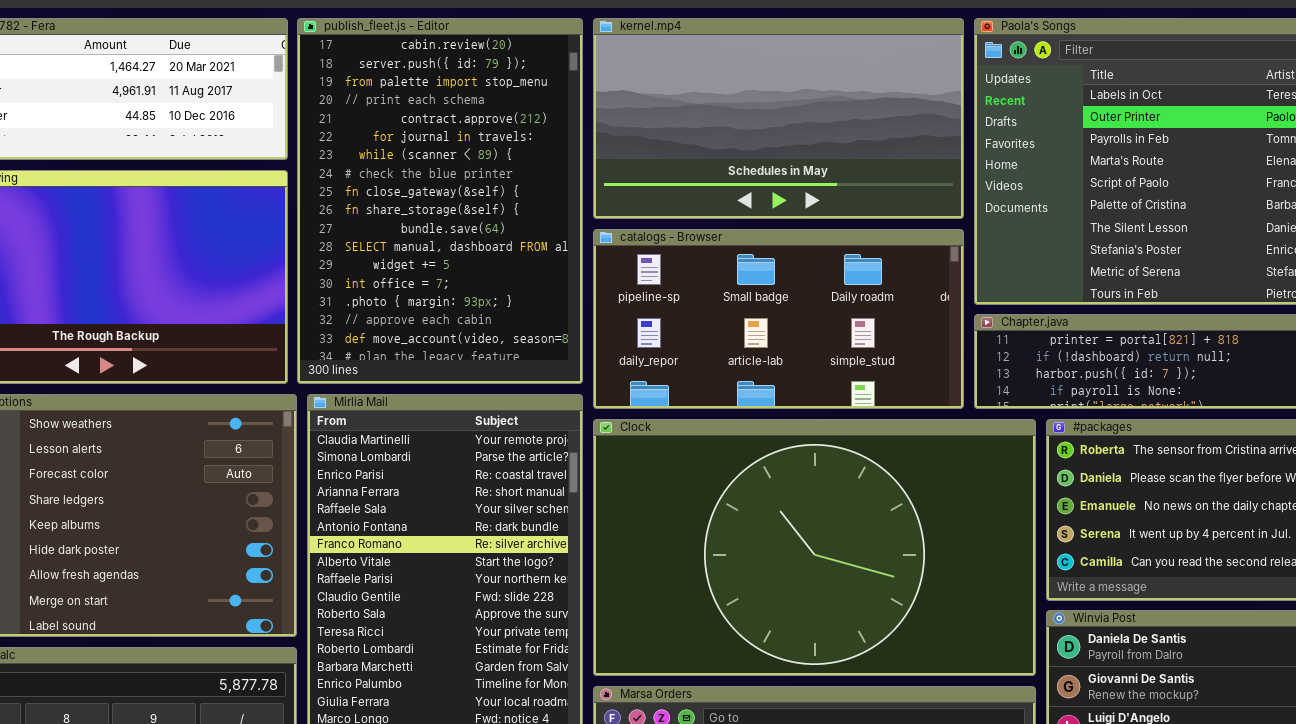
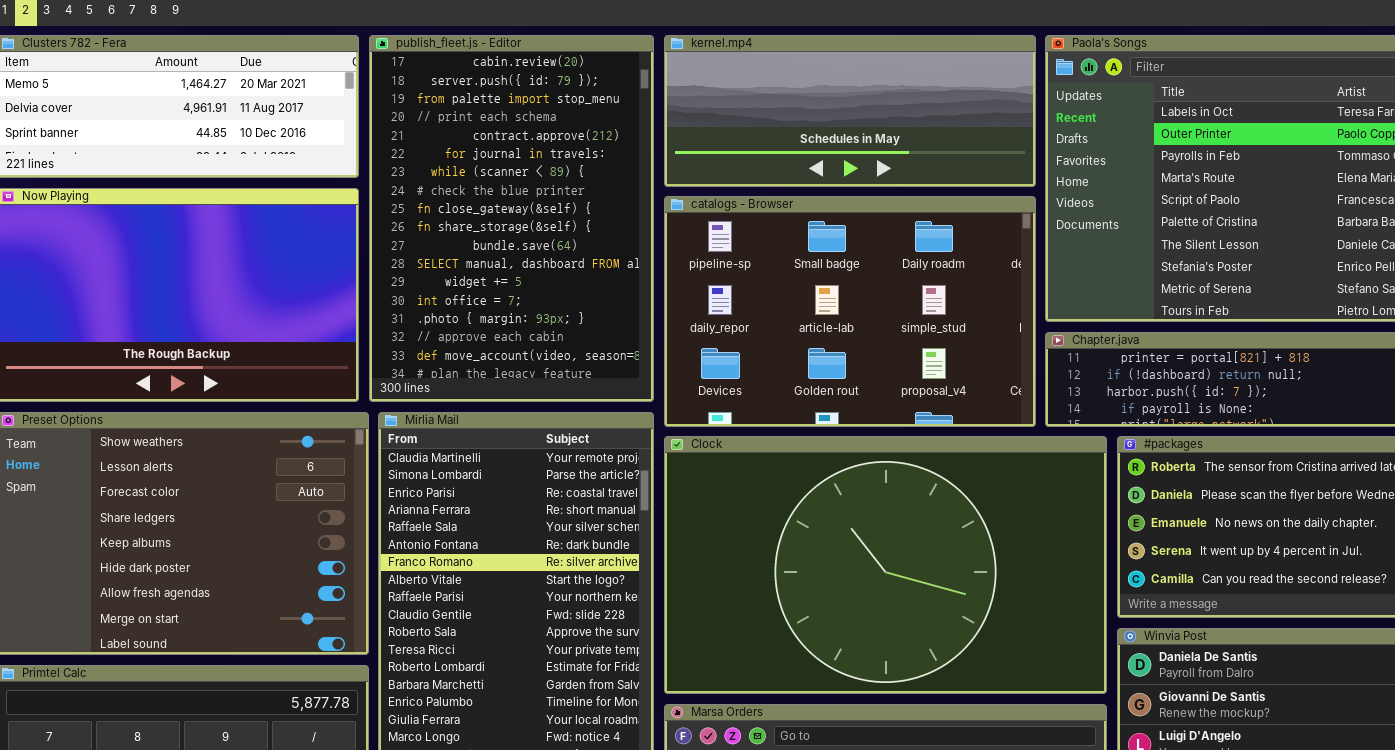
kernel.mp4: [593,18,964,219] -> [664,35,1036,187], resized
catalogs - Browser: [593,229,964,409] -> [664,196,1036,427], resized

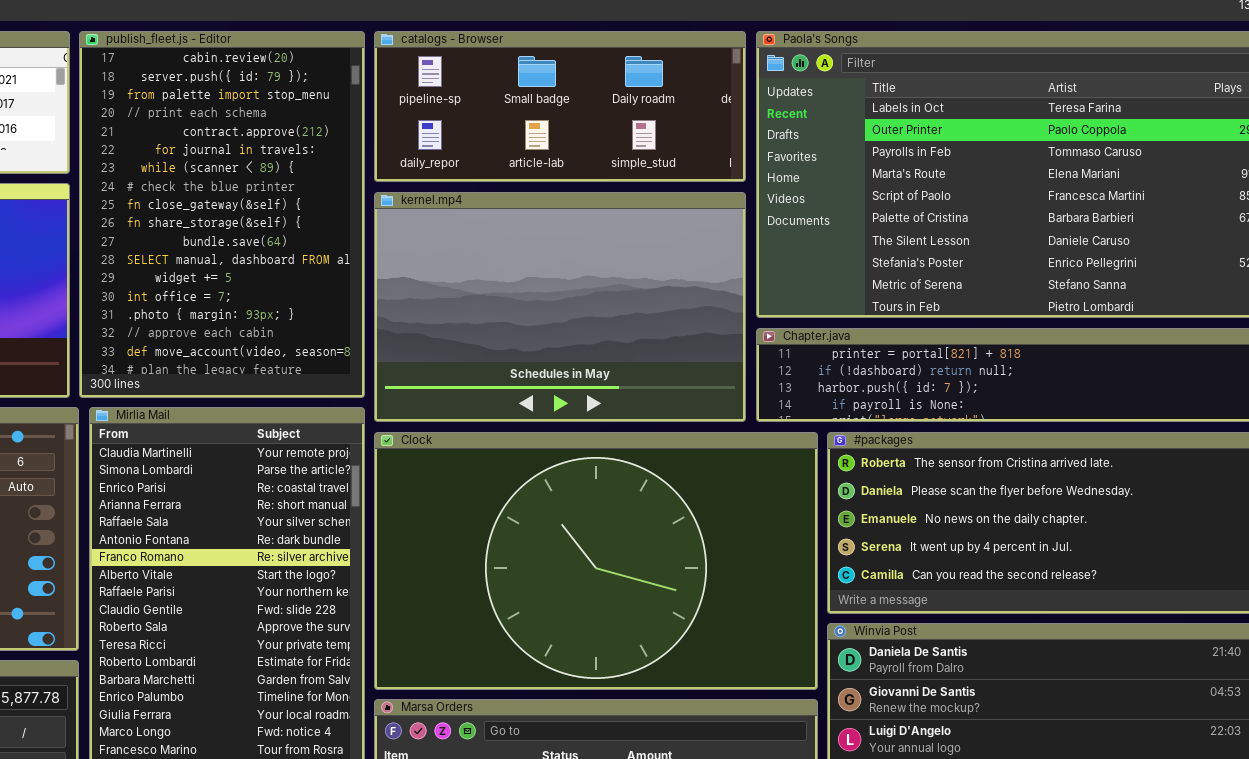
kernel.mp4: [664,35,1036,187] -> [374,192,746,422], moved, resized
catalogs - Browser: [664,196,1036,427] -> [374,31,746,182], moved, resized

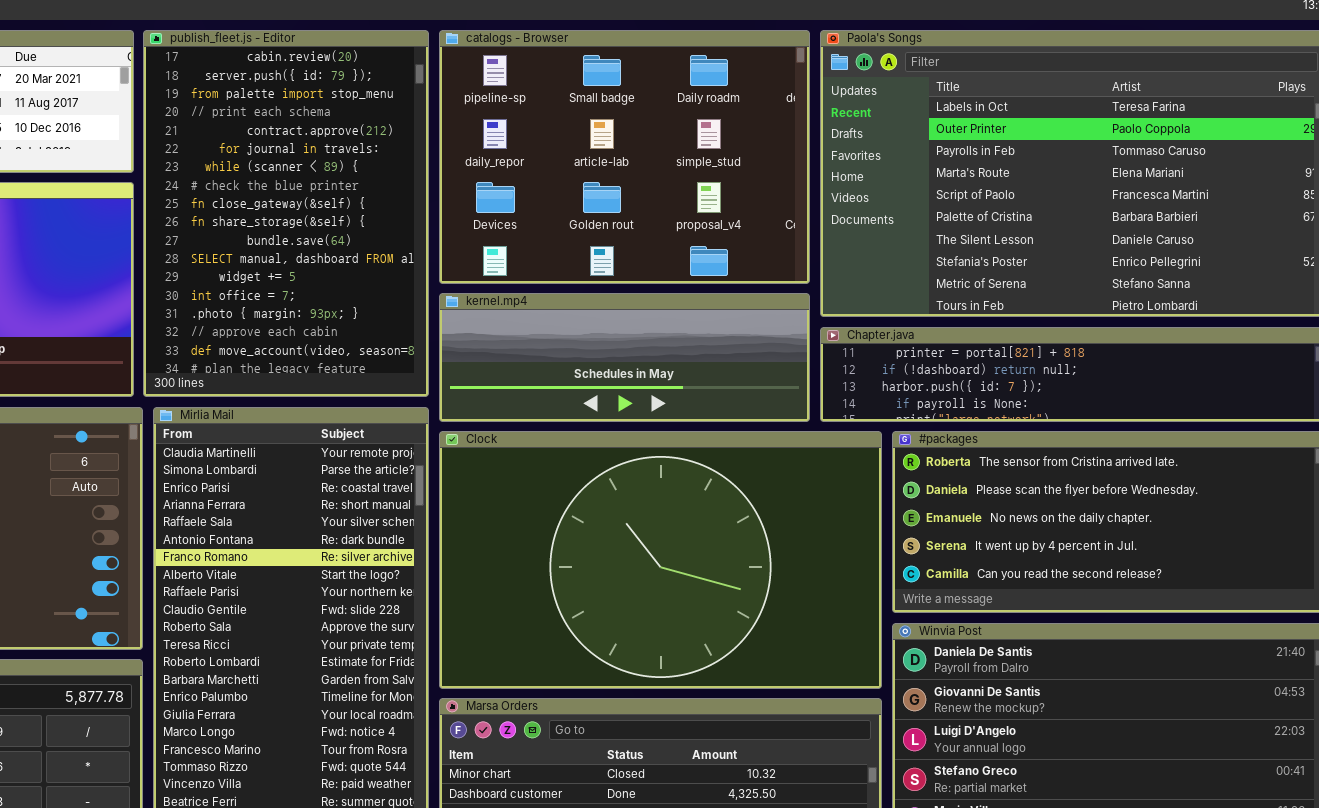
catalogs - Browser: [374,31,746,182] -> [439,30,810,284], resized
kernel.mp4: [374,192,746,422] -> [439,293,810,422], resized

